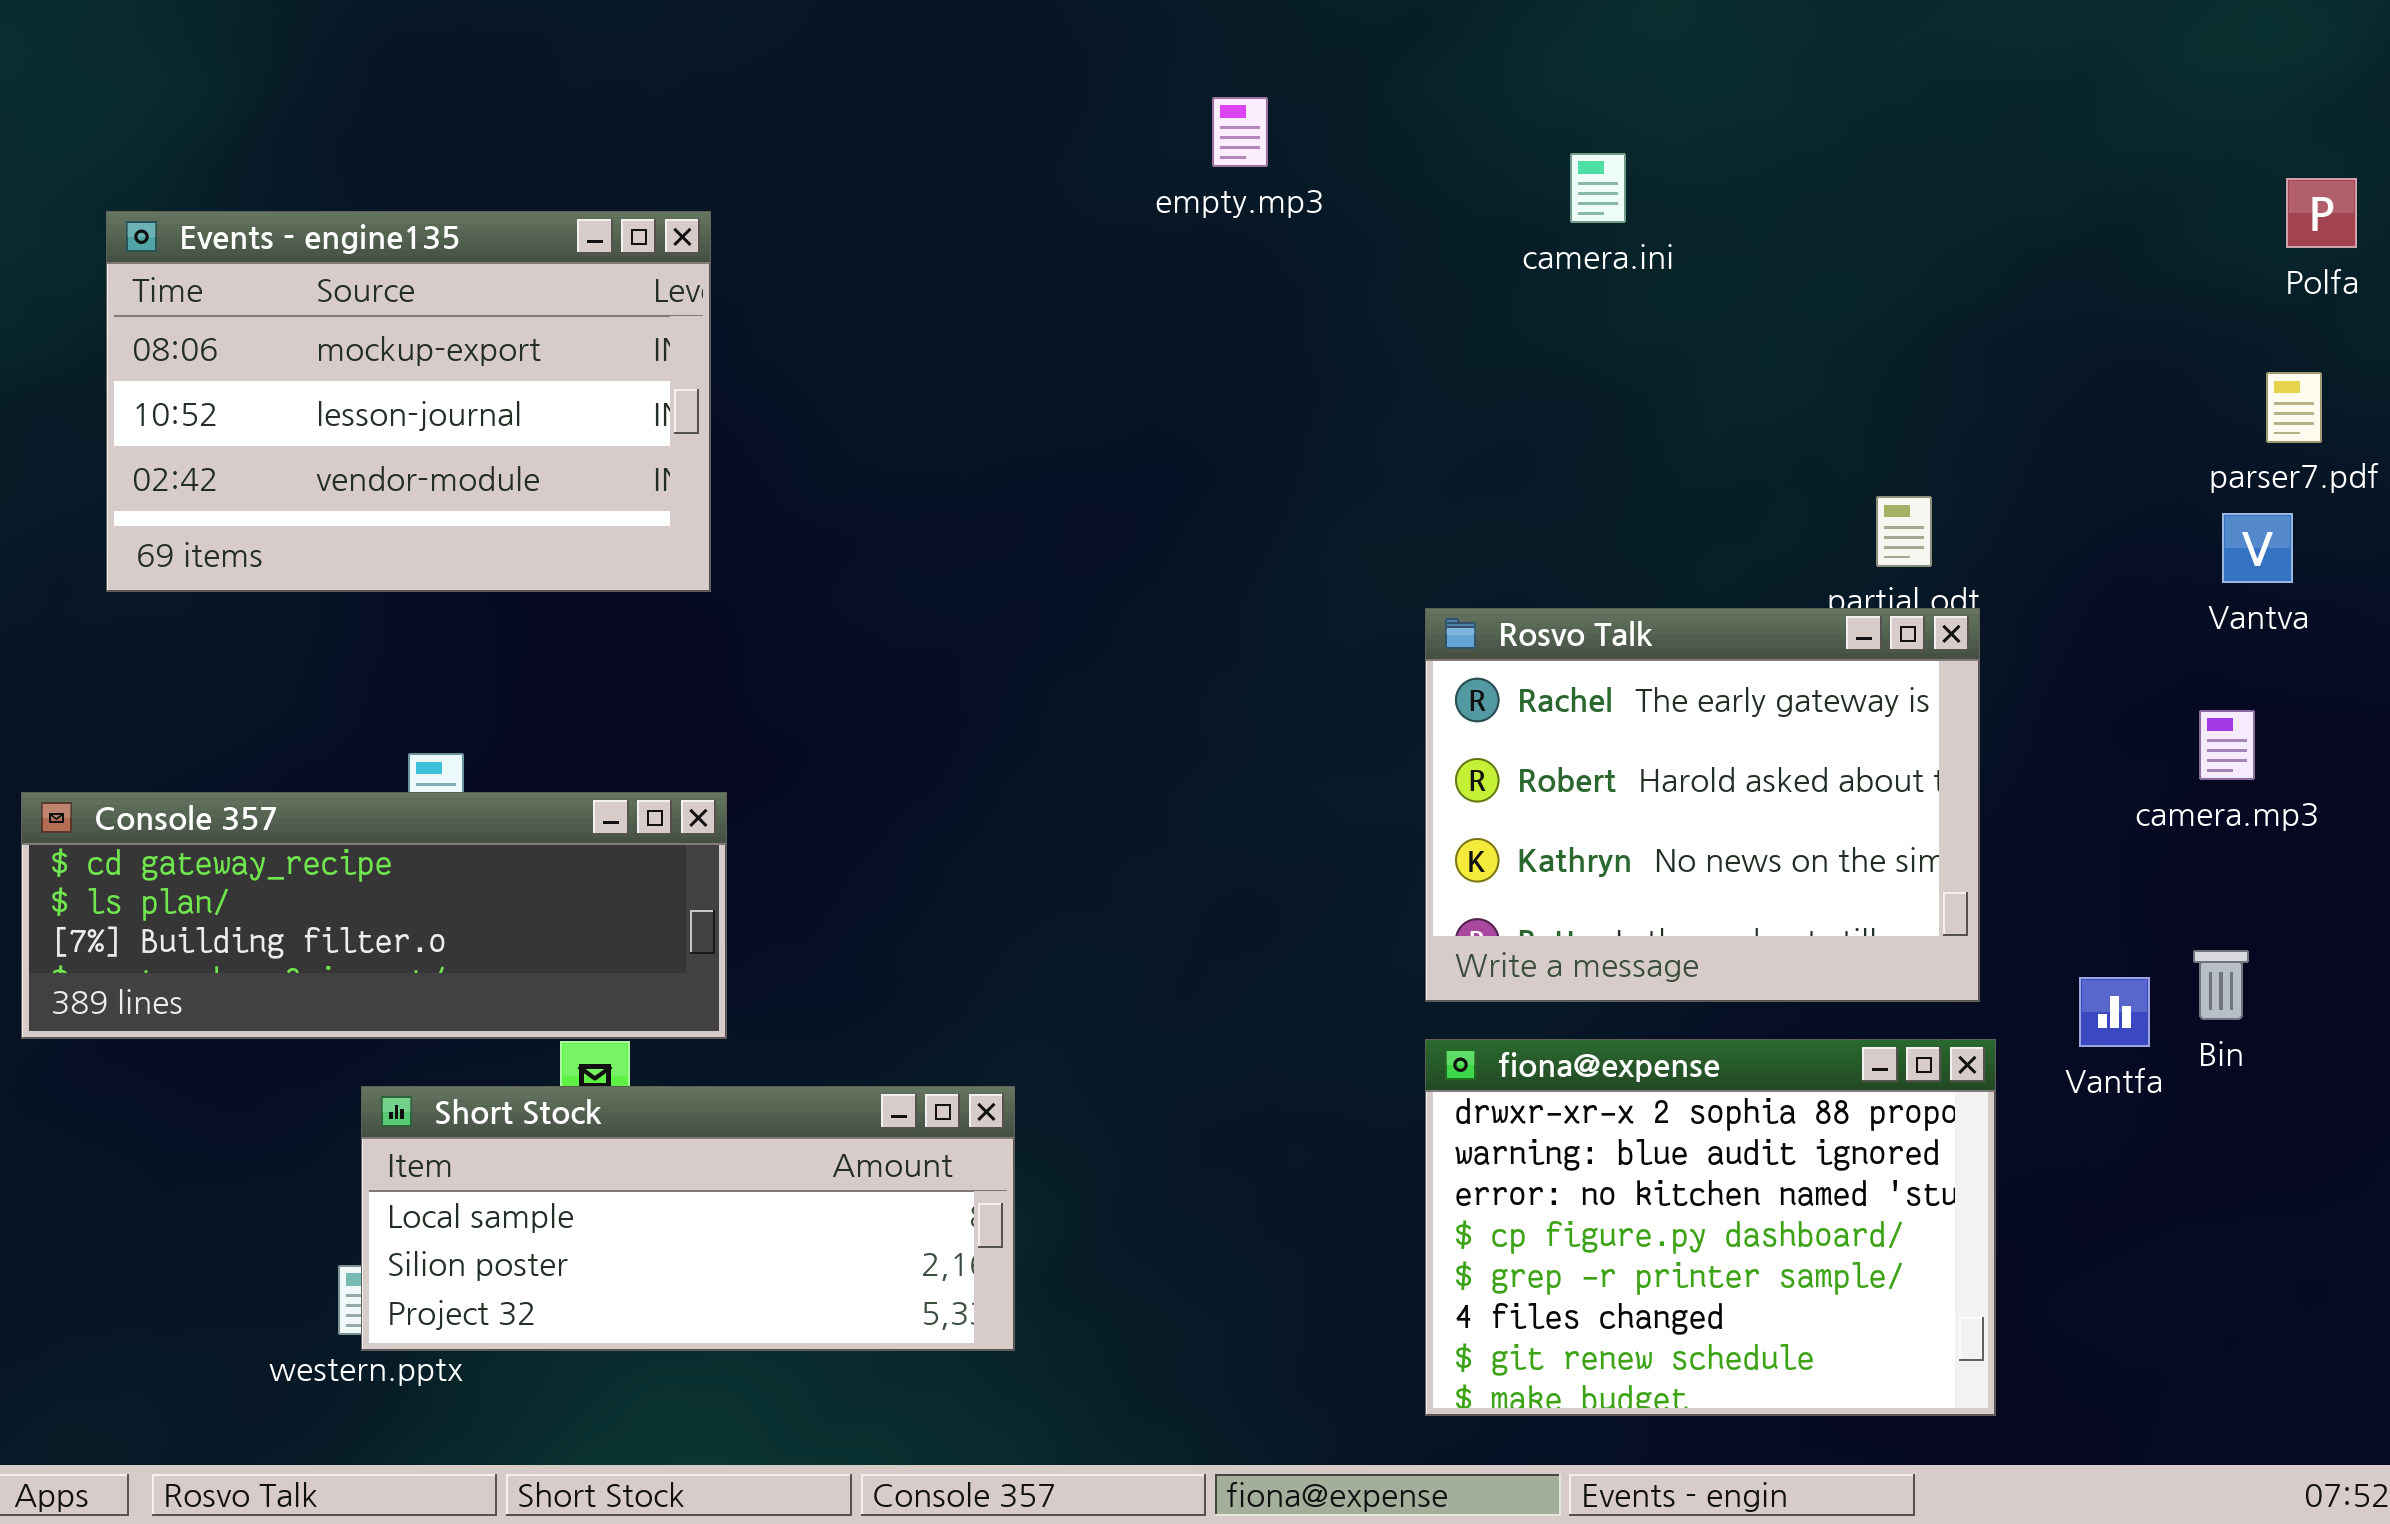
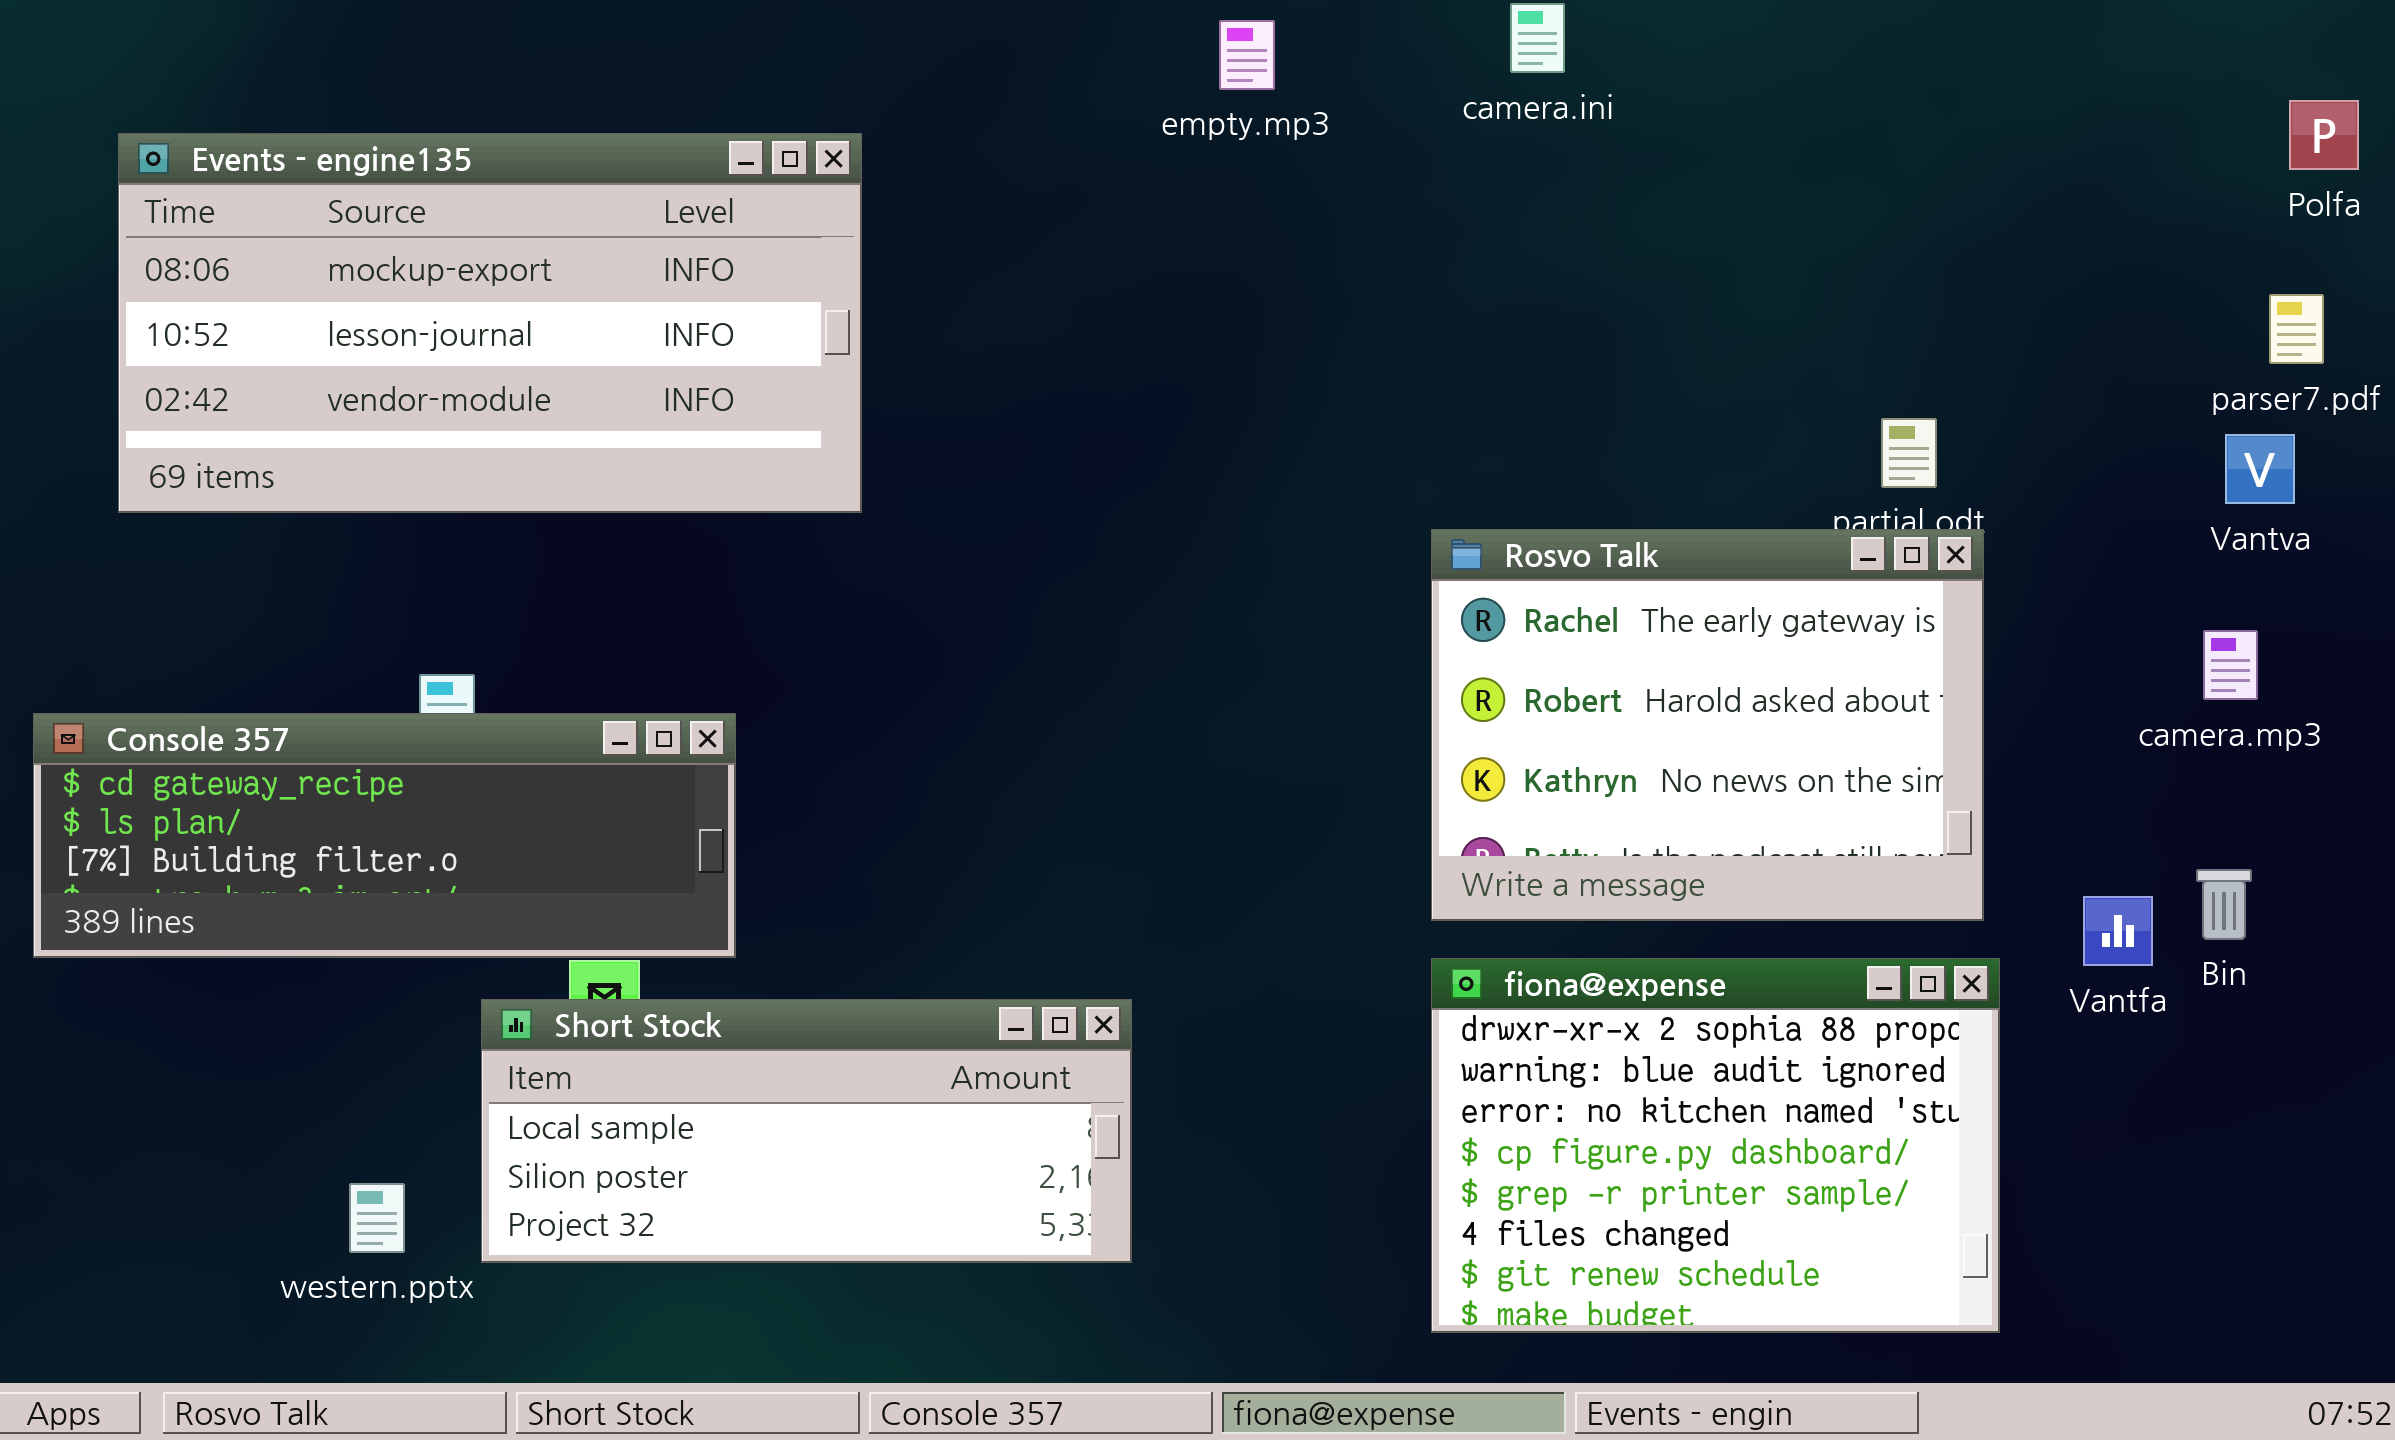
camera.ini: [1570,153,1626,223] -> [1510,3,1565,73], moved
Events - engine135: [106,211,711,592] -> [118,133,862,513], resized
Short Stock: [361,1086,1015,1351] -> [481,999,1132,1263], moved

